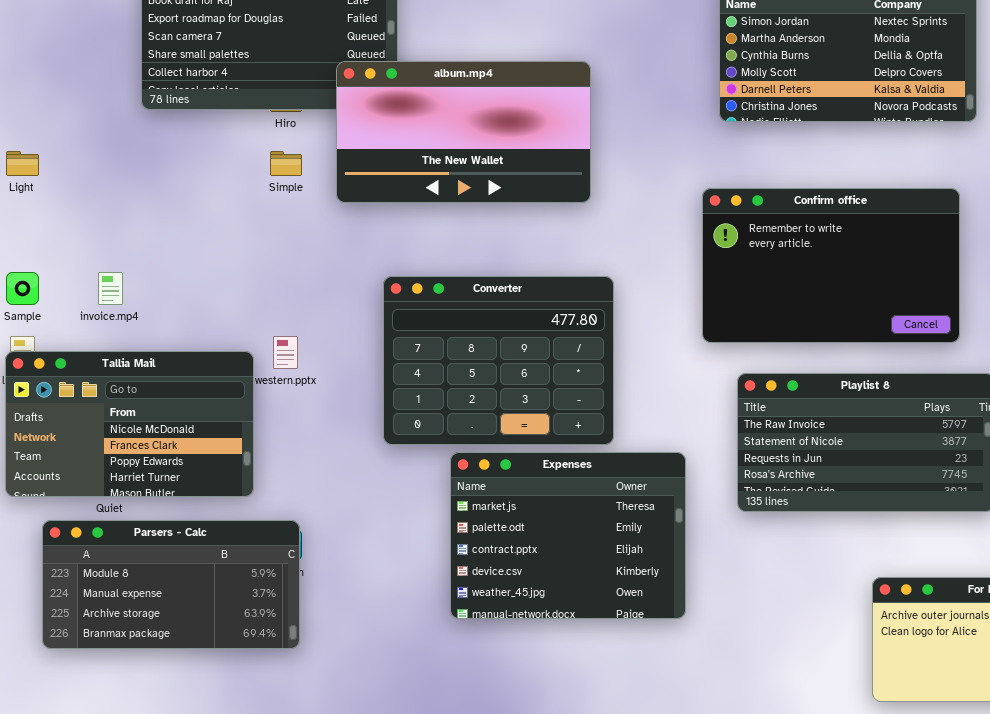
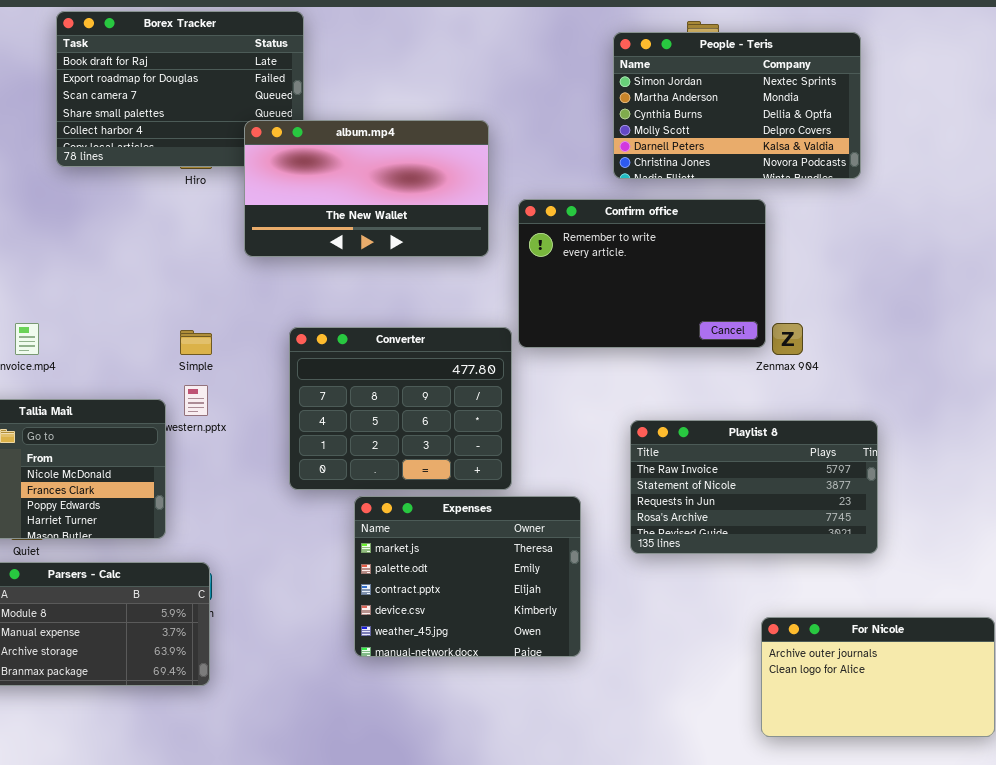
Simple: [270,151,302,176] -> [180,330,212,355], moved
Confirm office: [702,188,960,343] -> [518,199,766,348], moved

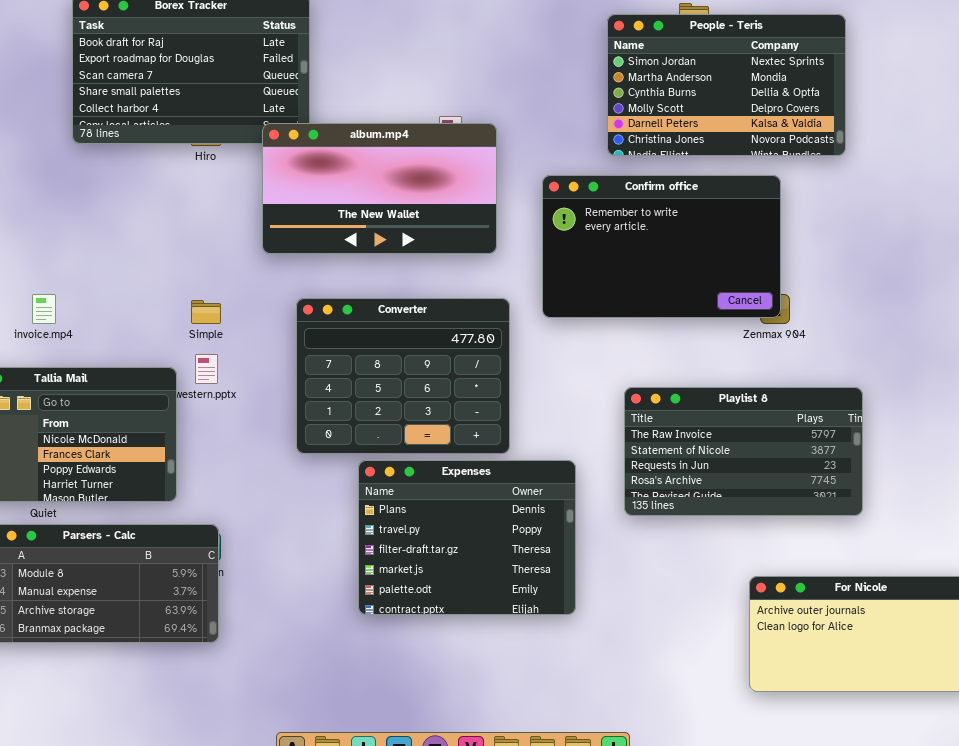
album.mp4: [244,120,489,257] -> [262,123,497,254], moved
Confirm office: [518,199,766,348] -> [542,175,781,318], moved
Expenses: [354,496,581,657] -> [358,460,576,615], scrolled up 3 rows

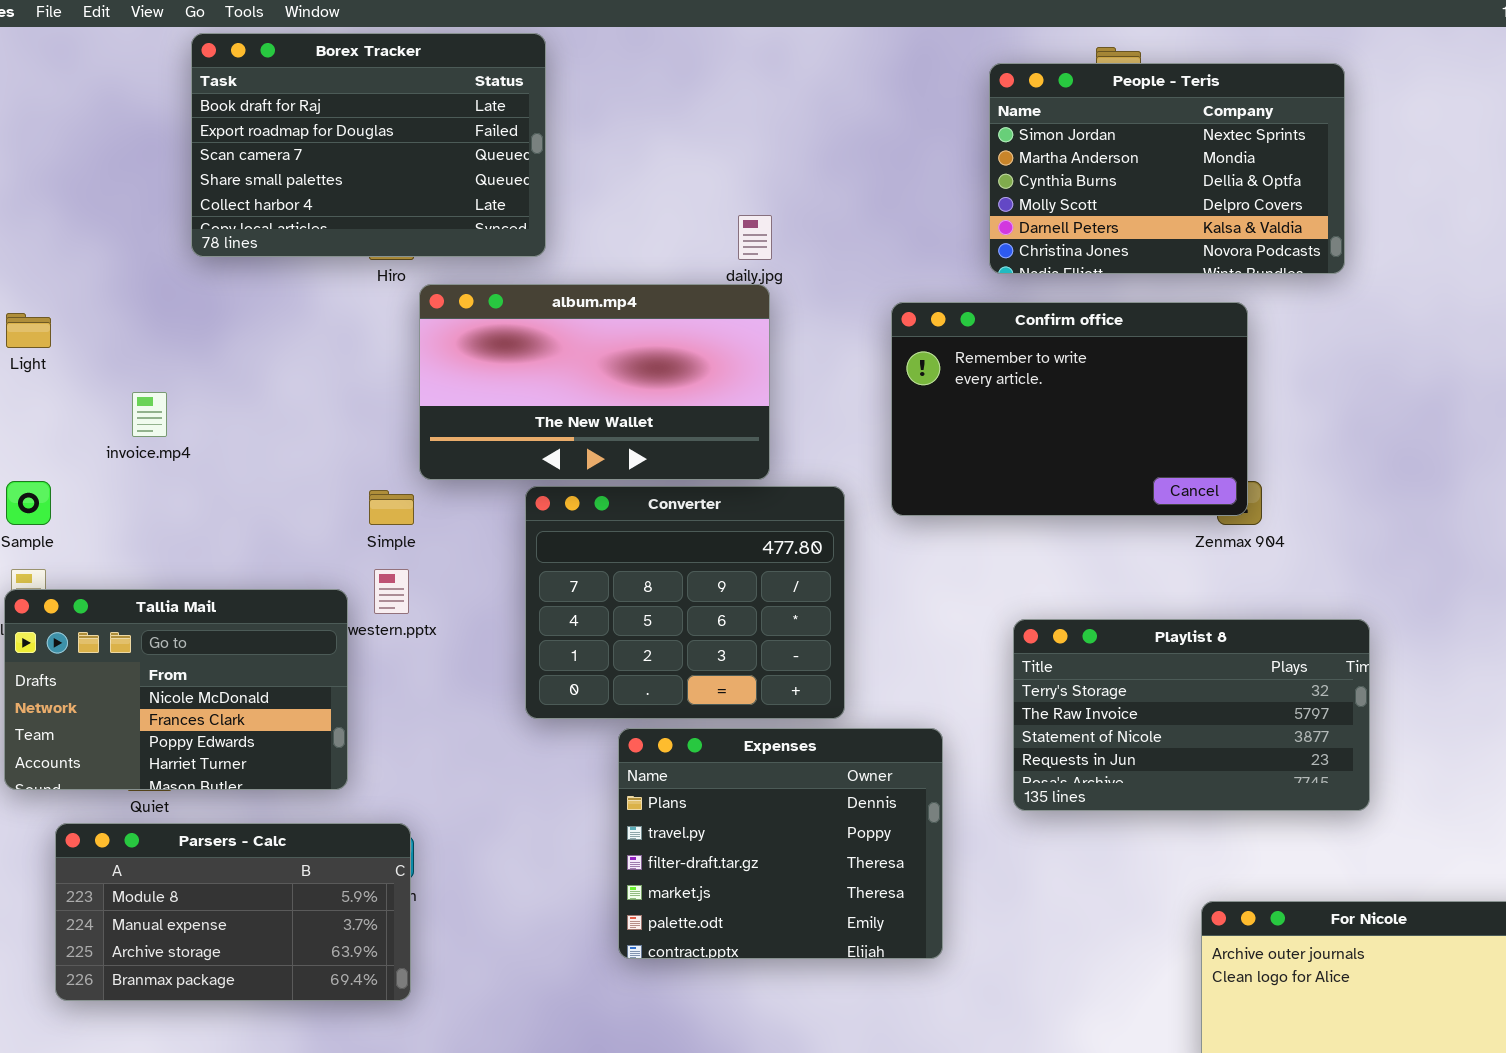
album.mp4: [262,123,497,254] -> [419,284,770,480], moved
invoice.mp4: [32,294,56,324] -> [132,392,167,437], moved
Playlist 8: [624,387,863,516] -> [1013,619,1370,811], scrolled up 1 row

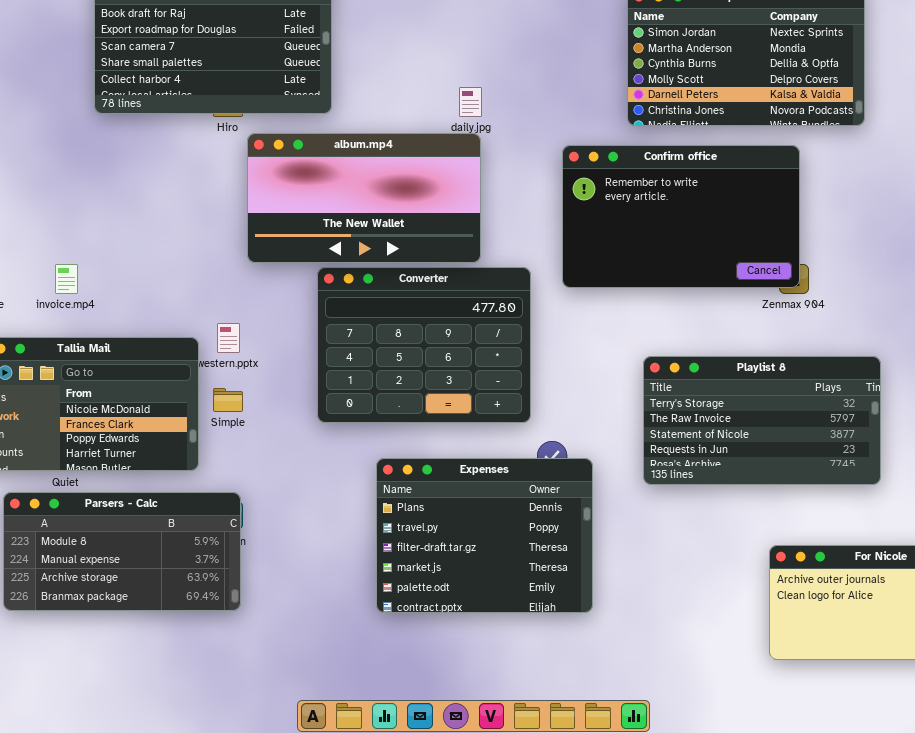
invoice.mp4: [132,392,167,437] -> [55,264,78,294], moved
Simple: [369,490,414,525] -> [213,388,243,412], moved
Expenses: [618,728,943,959] -> [376,458,593,613], moved

